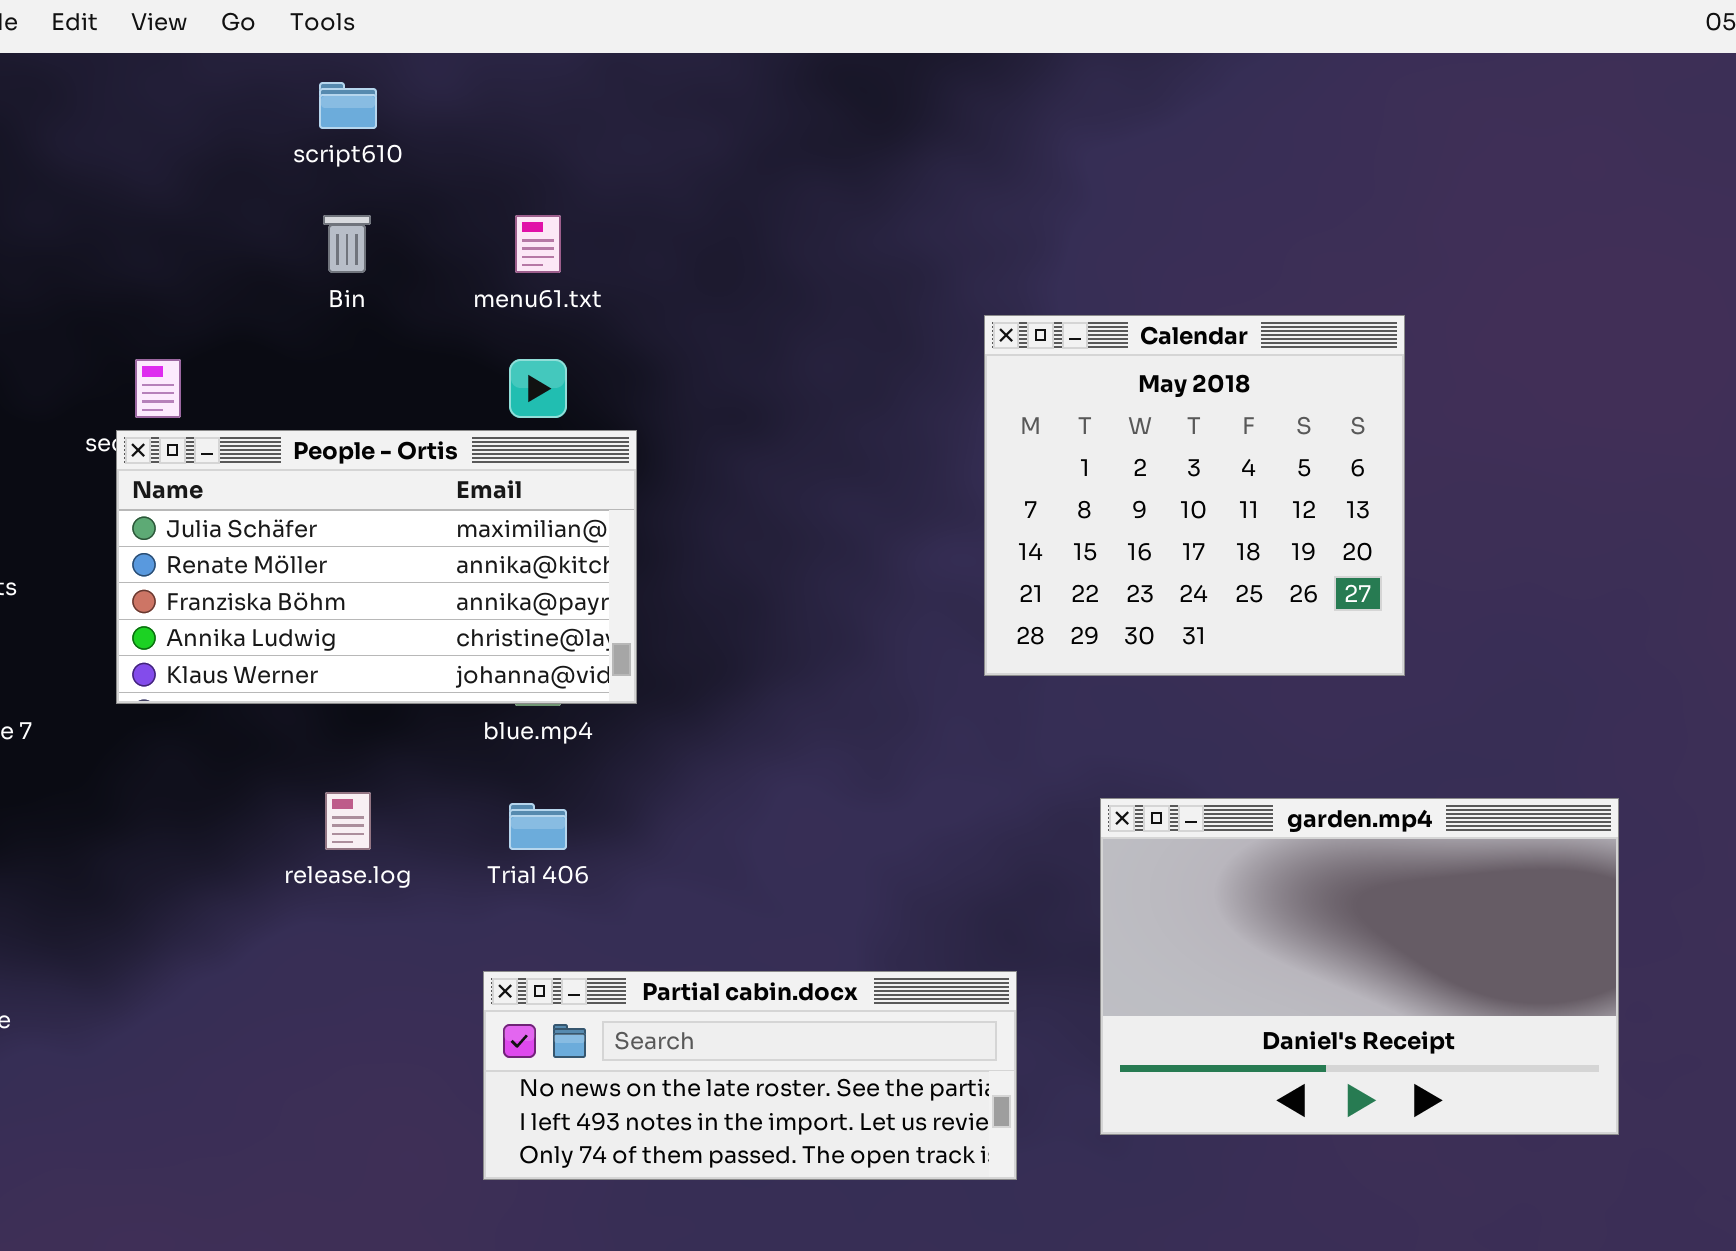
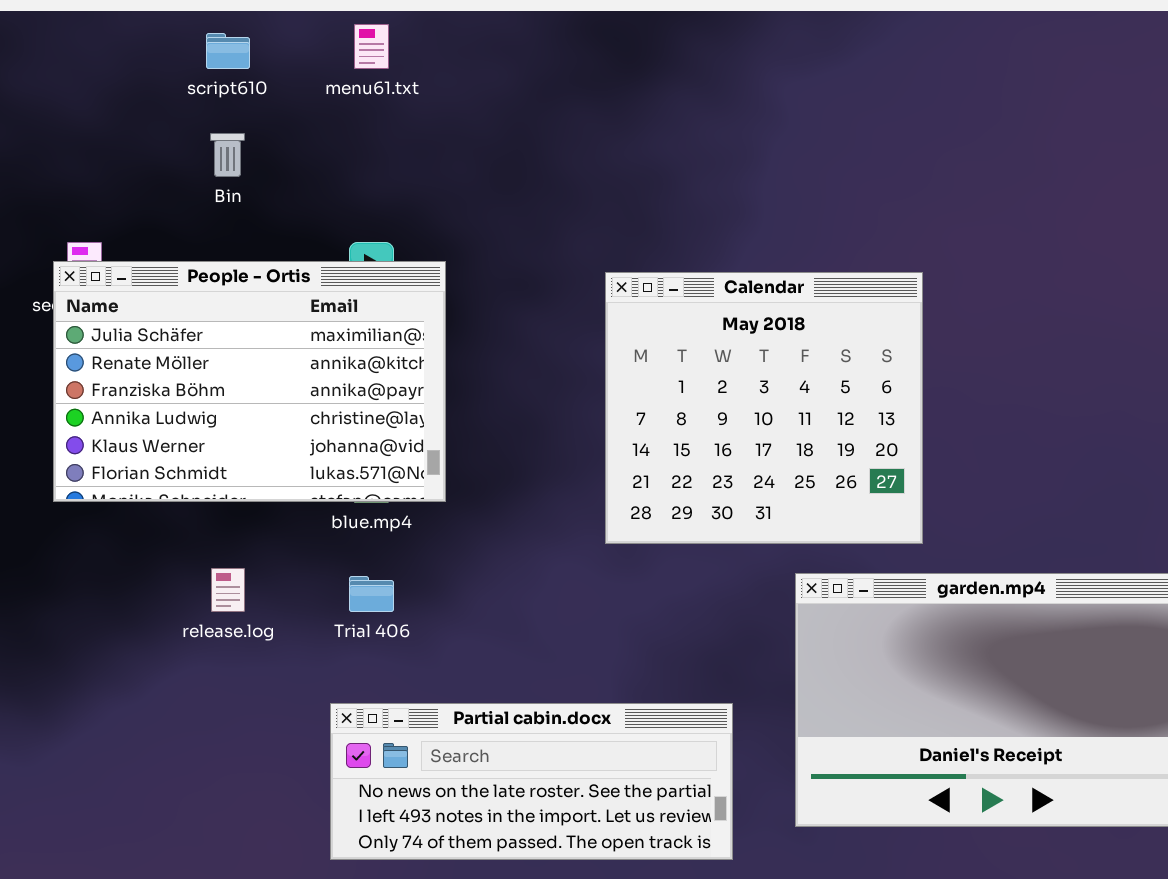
menu61.txt: [515,215,561,273] -> [354,24,389,69], moved
Calendar: [984,315,1405,676] -> [605,272,923,544], moved
People - Ortis: [116,430,637,704] -> [53,261,446,502], resized

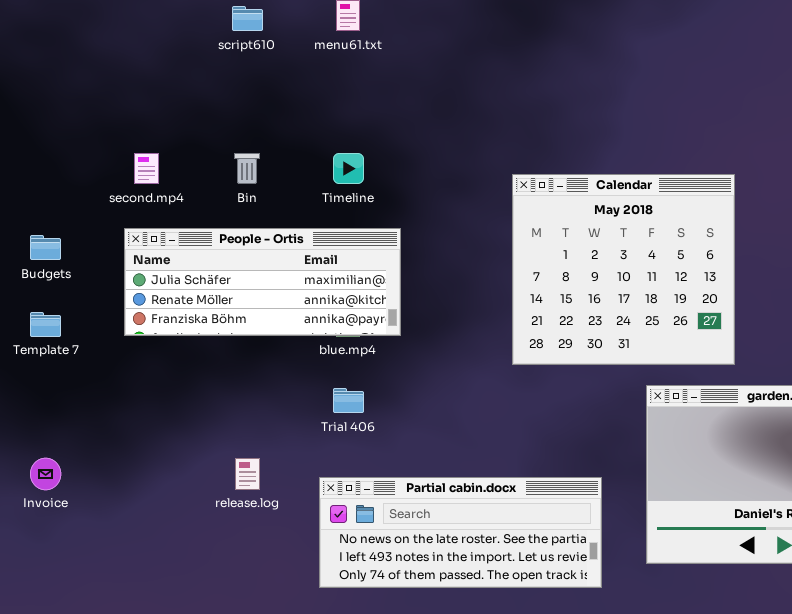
Bin: [210,133,245,177] -> [234,153,260,184], moved
People - Ortis: [53,261,446,502] -> [124,228,401,336], resized
release.log: [211,568,245,612] -> [235,458,260,490], moved

